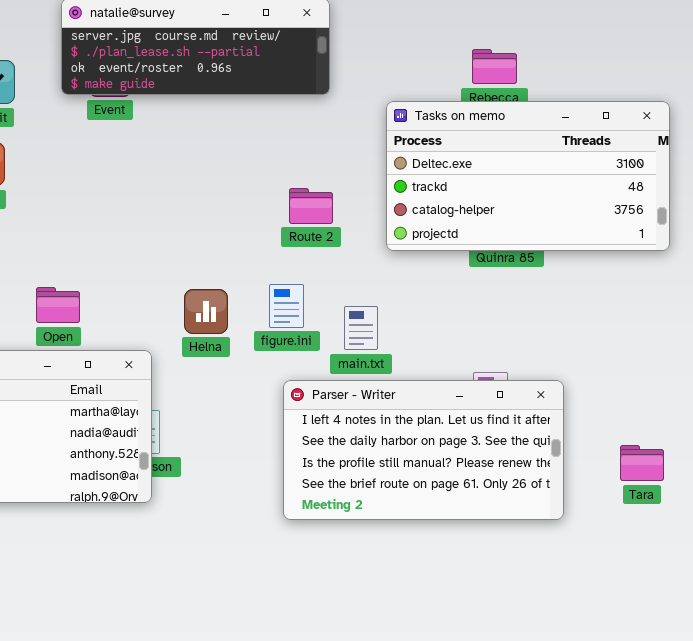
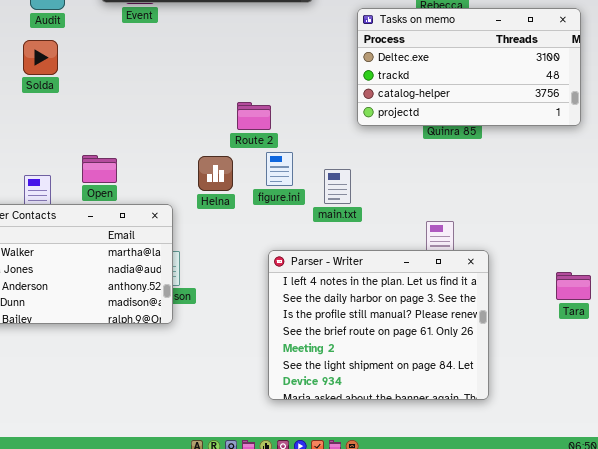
Route 2: [289,188,333,224] -> [237,102,271,130], moved
Parser - Writer: [283,380,564,520] -> [268,250,489,400], moved, resized
Tara: [620,445,664,481] -> [556,272,591,300], moved

